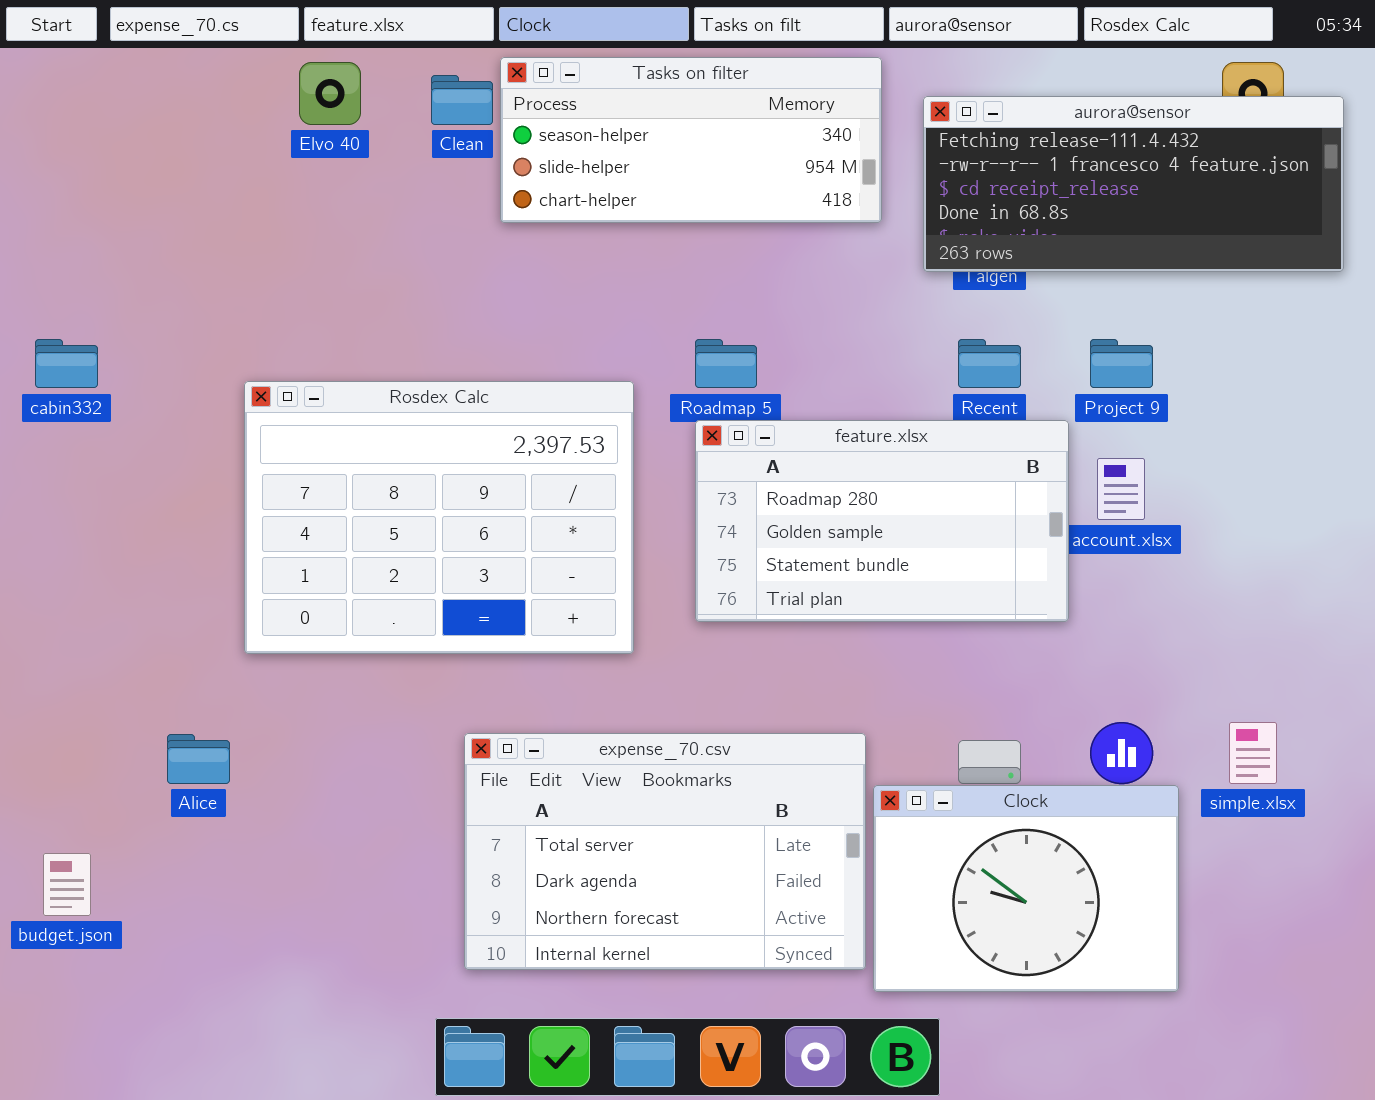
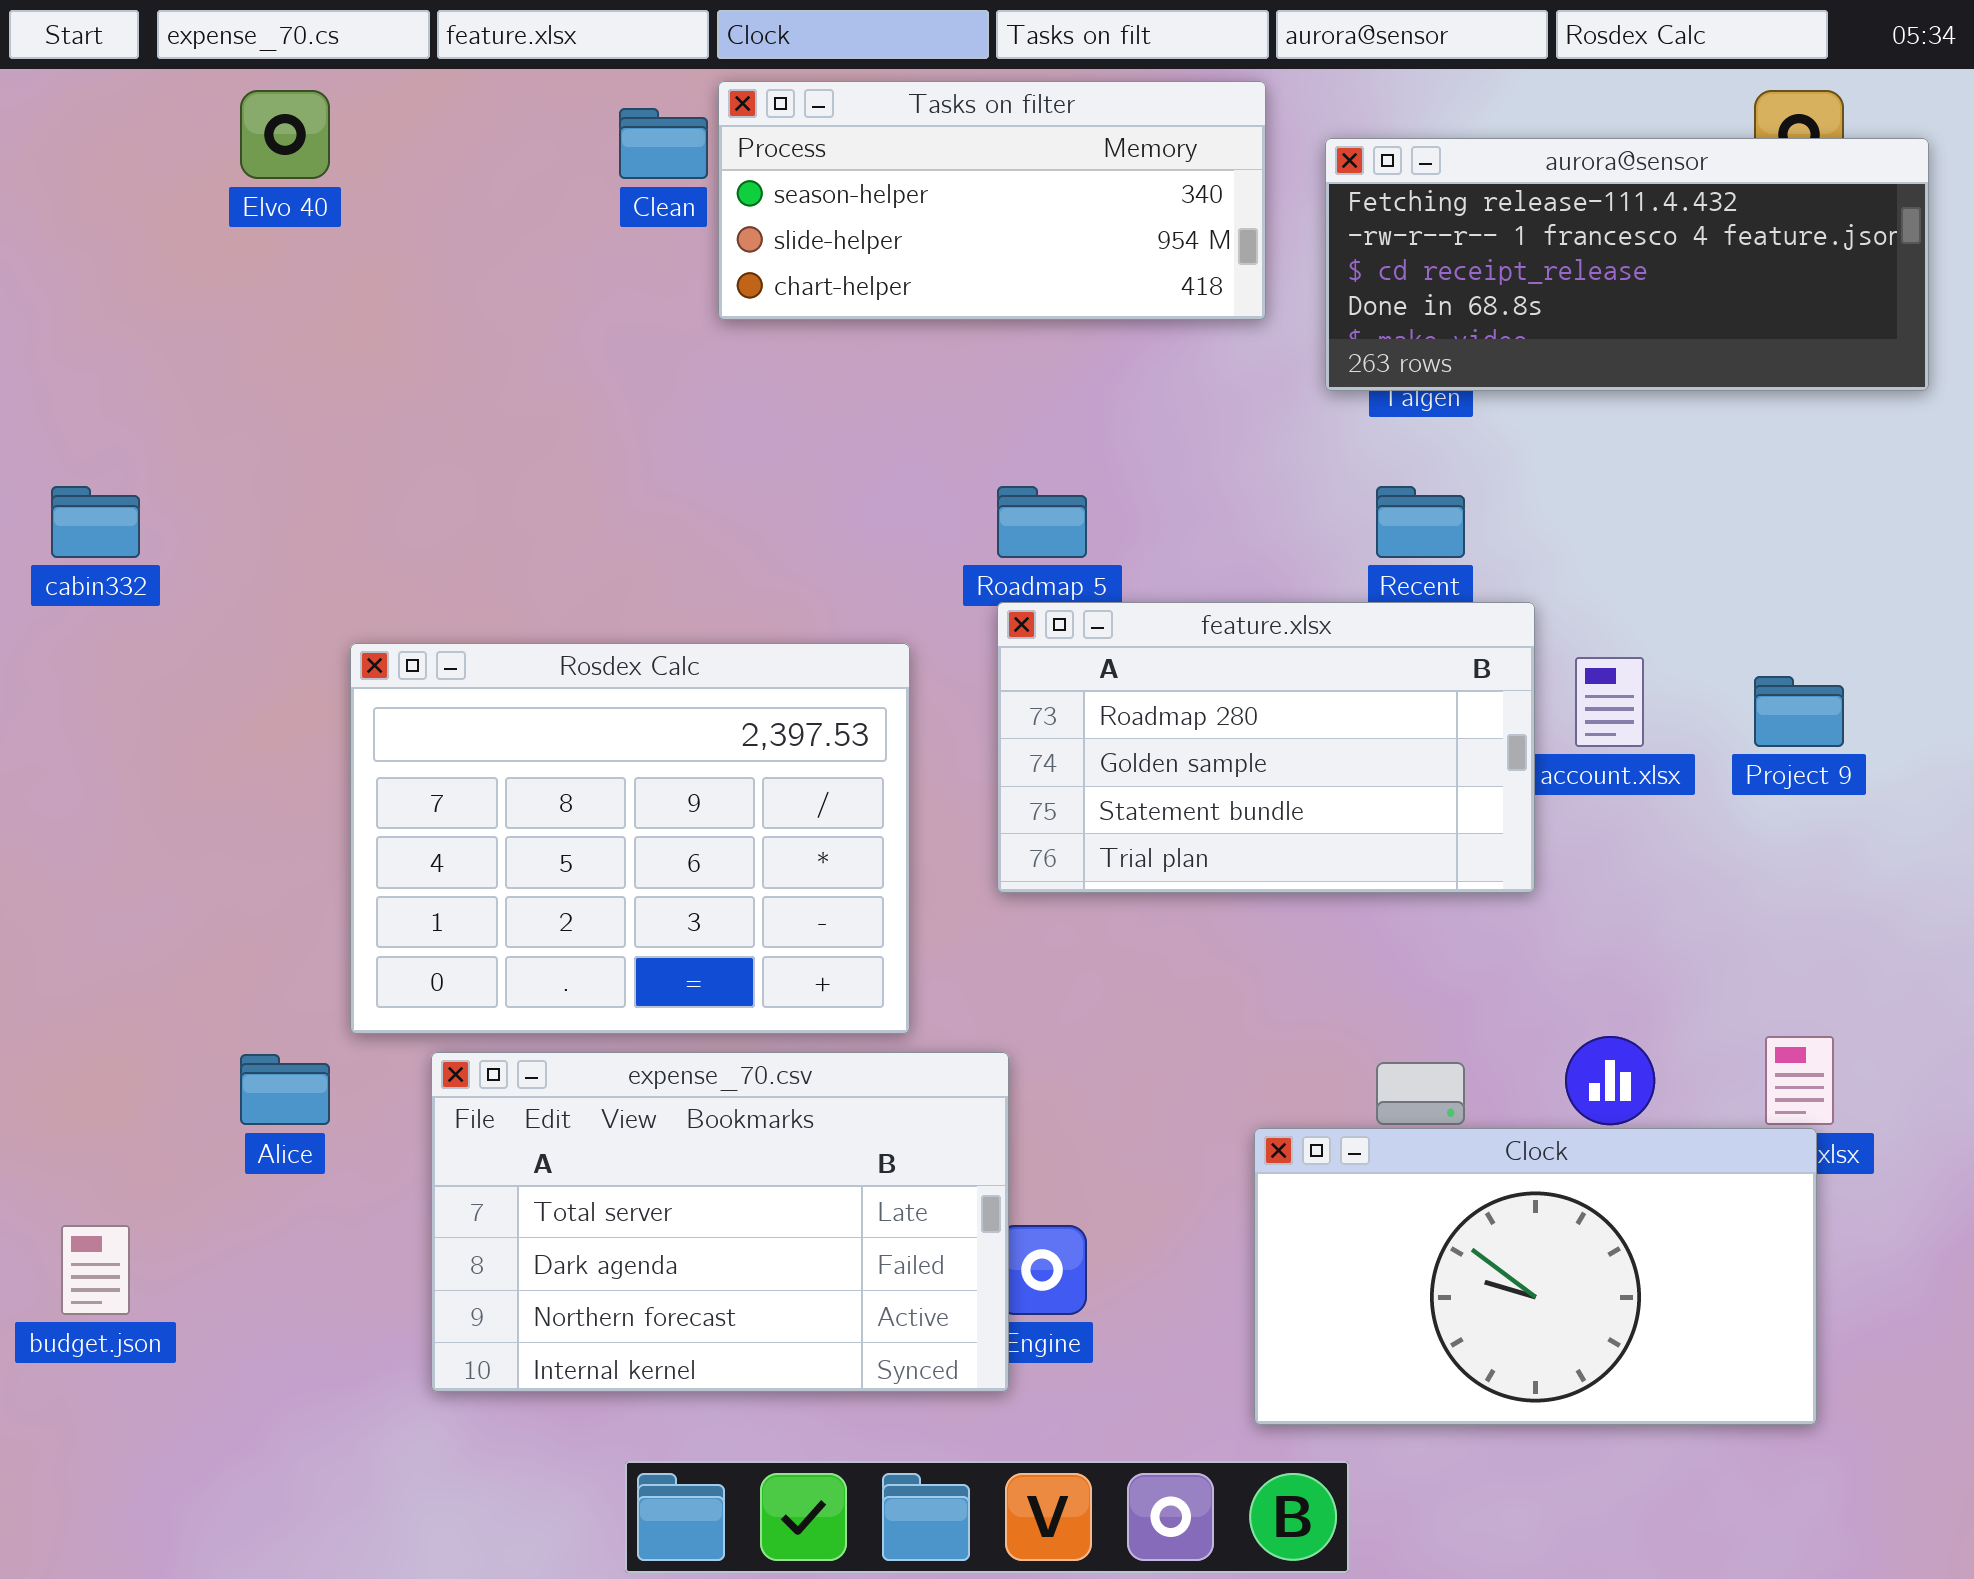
Elvo 40: [299,62,361,125] -> [240,90,330,179], moved
Project 9: [1090,339,1153,388] -> [1754,676,1844,747], moved
Rosdex Calc: [244,381,634,654] -> [350,643,910,1034], moved
expense_70.csv: [464,733,866,970] -> [431,1052,1009,1392], moved
Clock: [873,785,1179,992] -> [1254,1128,1817,1425], resized

